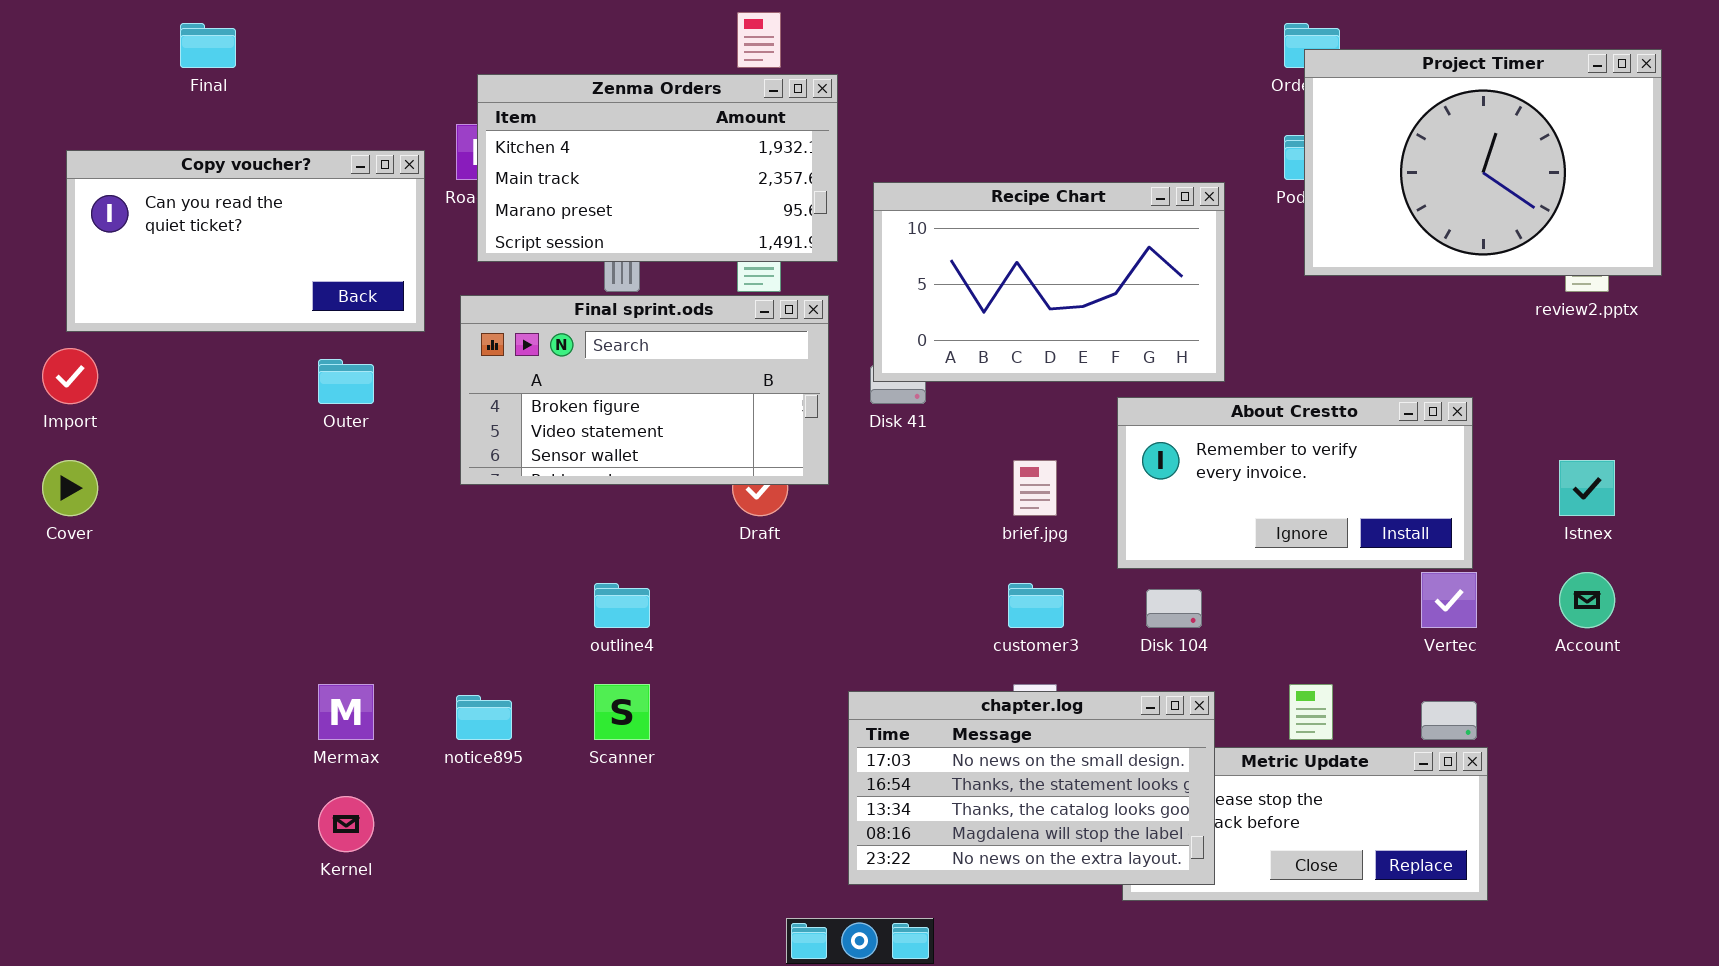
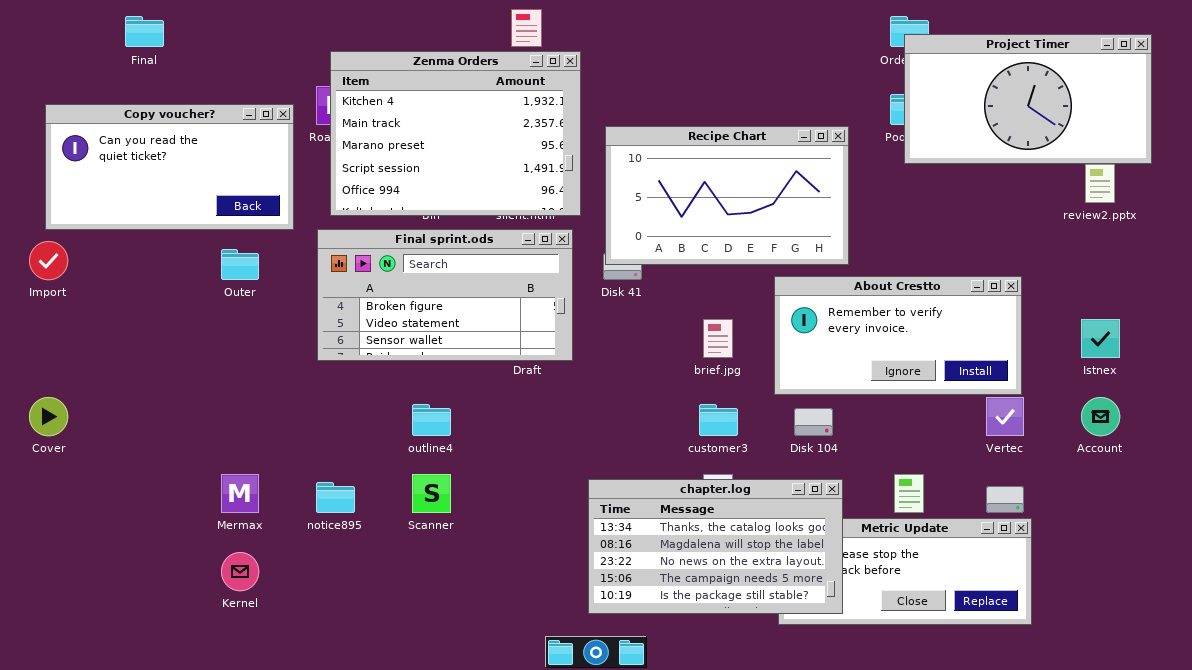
Project Timer: [1304,49,1662,276] -> [904,34,1152,164], resized
Zenma Orders: [477,74,838,262] -> [330,51,581,216], resized
Final sprint.ods: [460,295,829,485] -> [317,229,573,361], moved
Cover: [42,460,98,516] -> [29,397,68,436], moved
chapter.log: [848,691,1215,885] -> [588,479,843,614], scrolled down 2 rows

